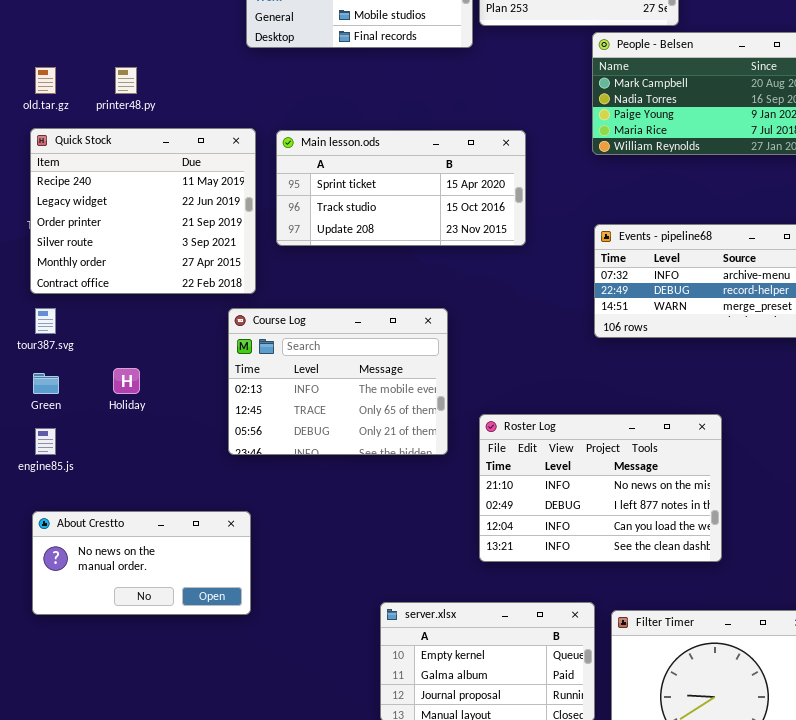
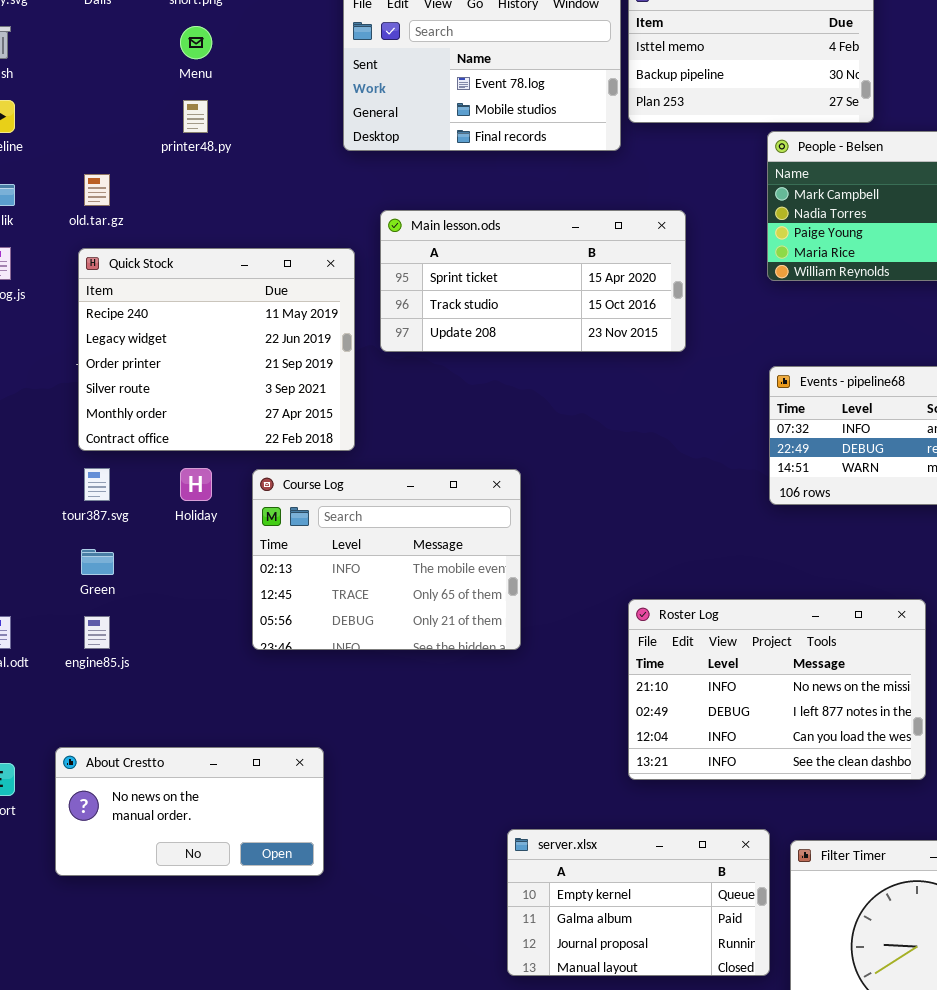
printer48.py: [115,67,137,94] -> [183,100,208,133], moved
Main lesson.ods: [276,130,526,246] -> [380,210,686,352], moved
Course Log: [228,308,448,455] -> [252,469,521,650], moved
Holiday: [113,368,140,394] -> [180,468,212,501], moved
About Crestto: [32,511,251,615] -> [55,747,324,876], moved

